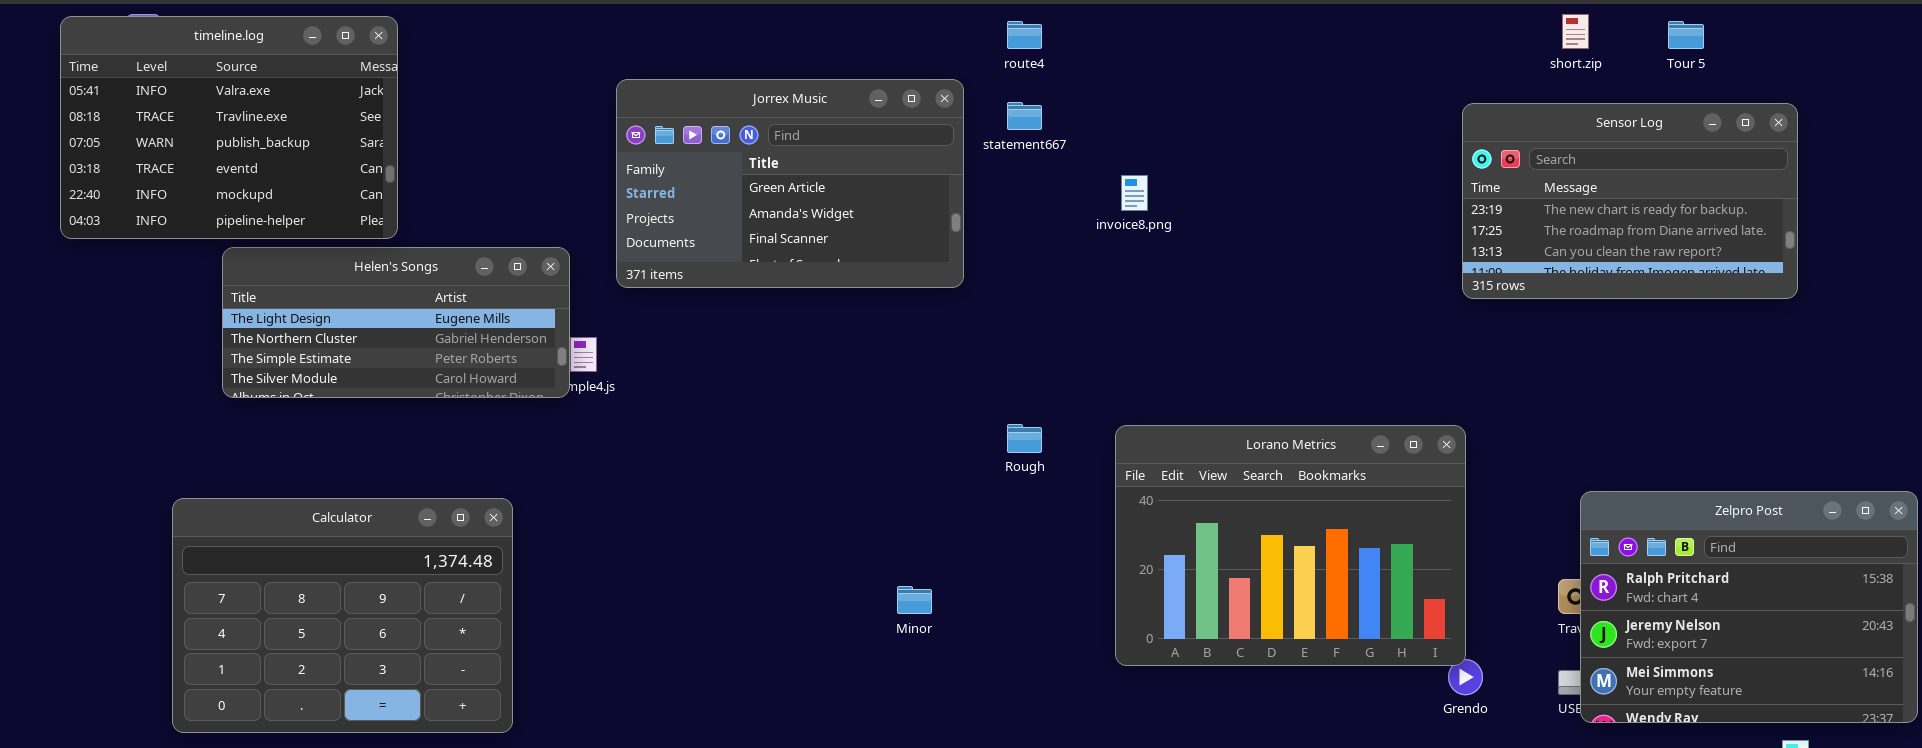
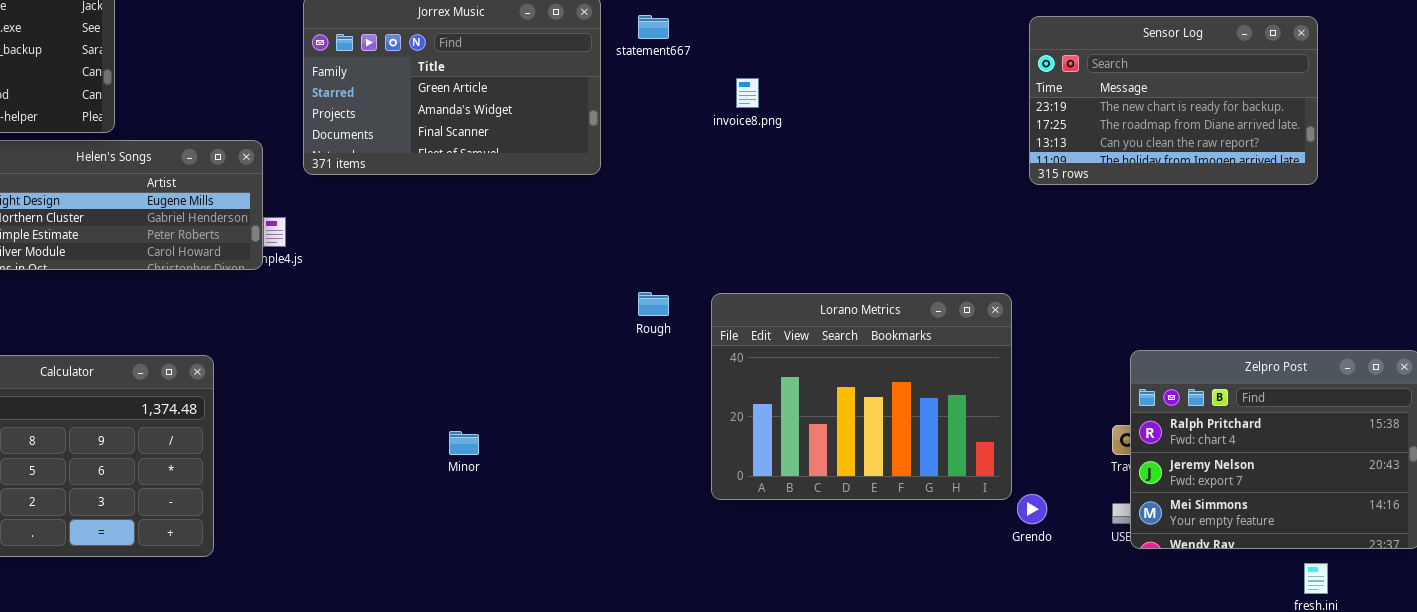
Lorano Metrics: [1115,425,1466,666] -> [711,293,1012,500], moved
Minor: [897,586,932,614] -> [449,431,479,455], moved

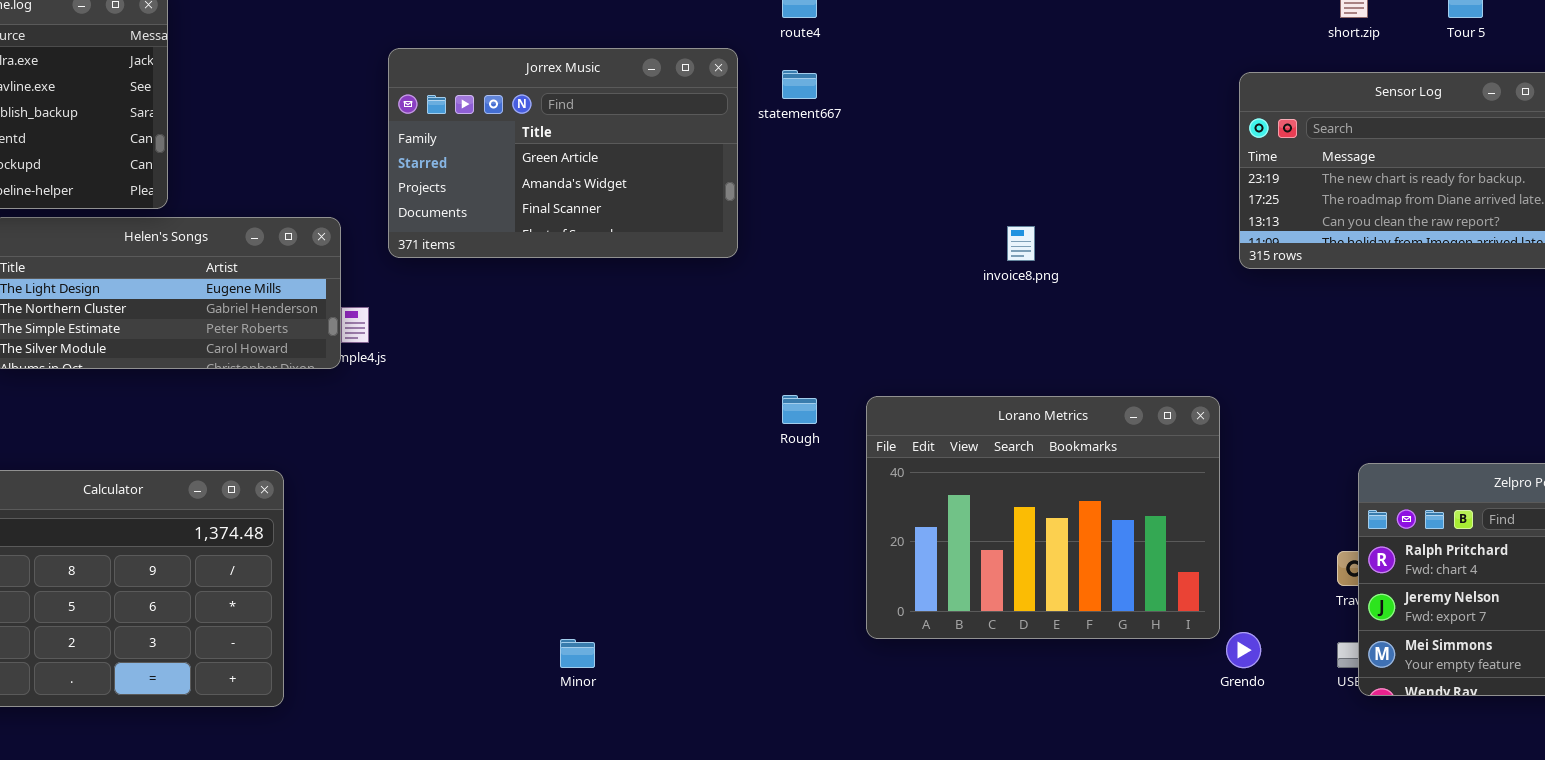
invoice8.png: [736,78,759,108] -> [1007,226,1035,261], moved
Minor: [449,431,479,455] -> [560,639,595,668], moved

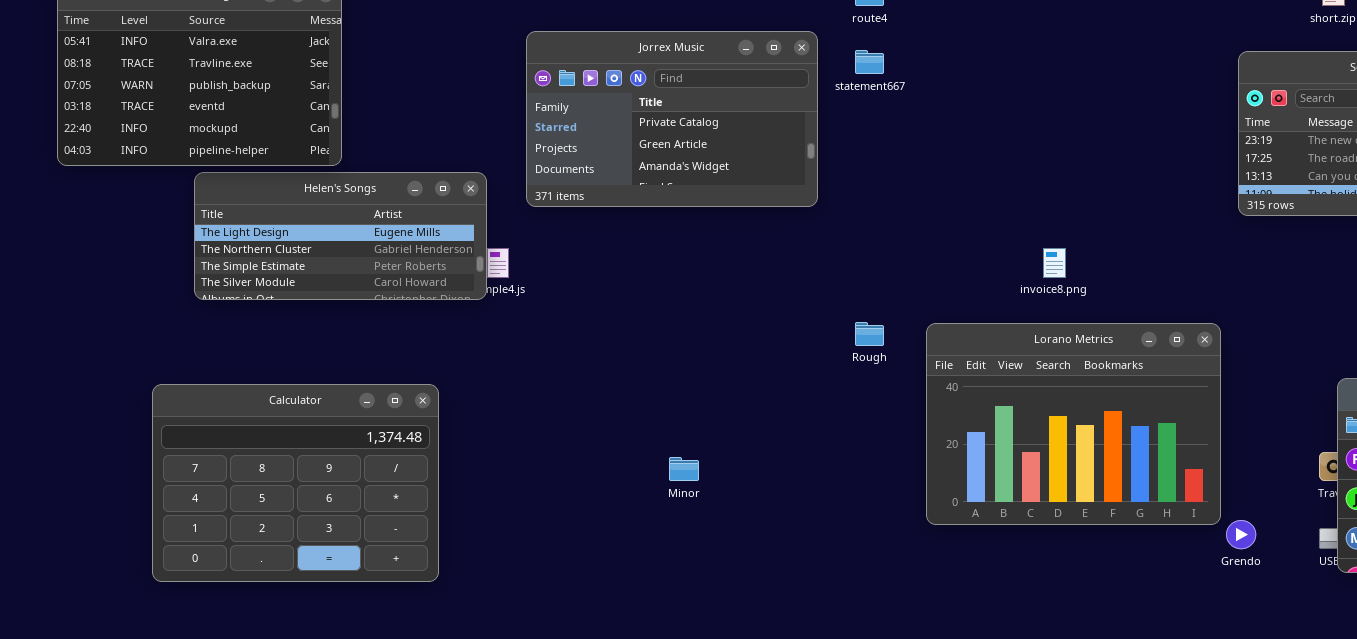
Jorrex Music: [388,48,738,258] -> [526,31,818,207], scrolled up 1 row
invoice8.png: [1007,226,1035,261] -> [1043,248,1066,278], moved
Minor: [560,639,595,668] -> [669,457,699,481], moved

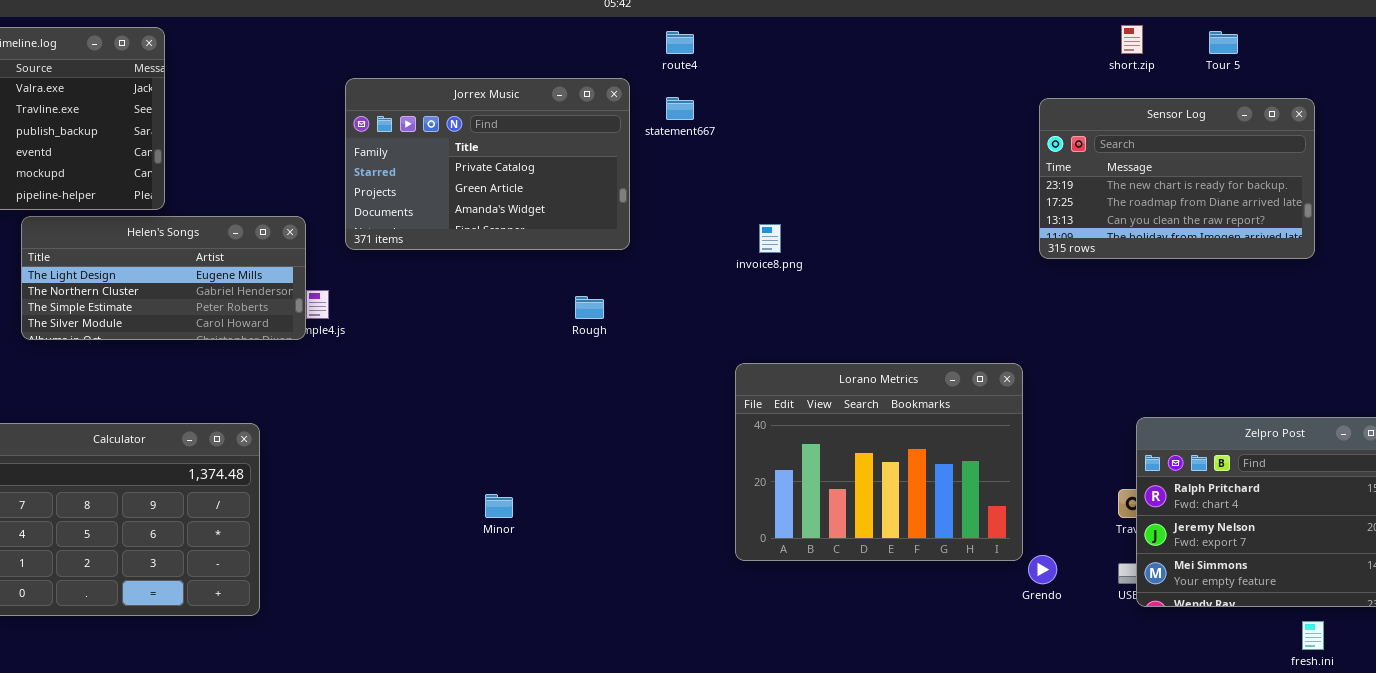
invoice8.png: [1043,248,1066,278] -> [759,224,781,253], moved
Rough: [855,322,884,346] -> [575,296,604,319], moved

